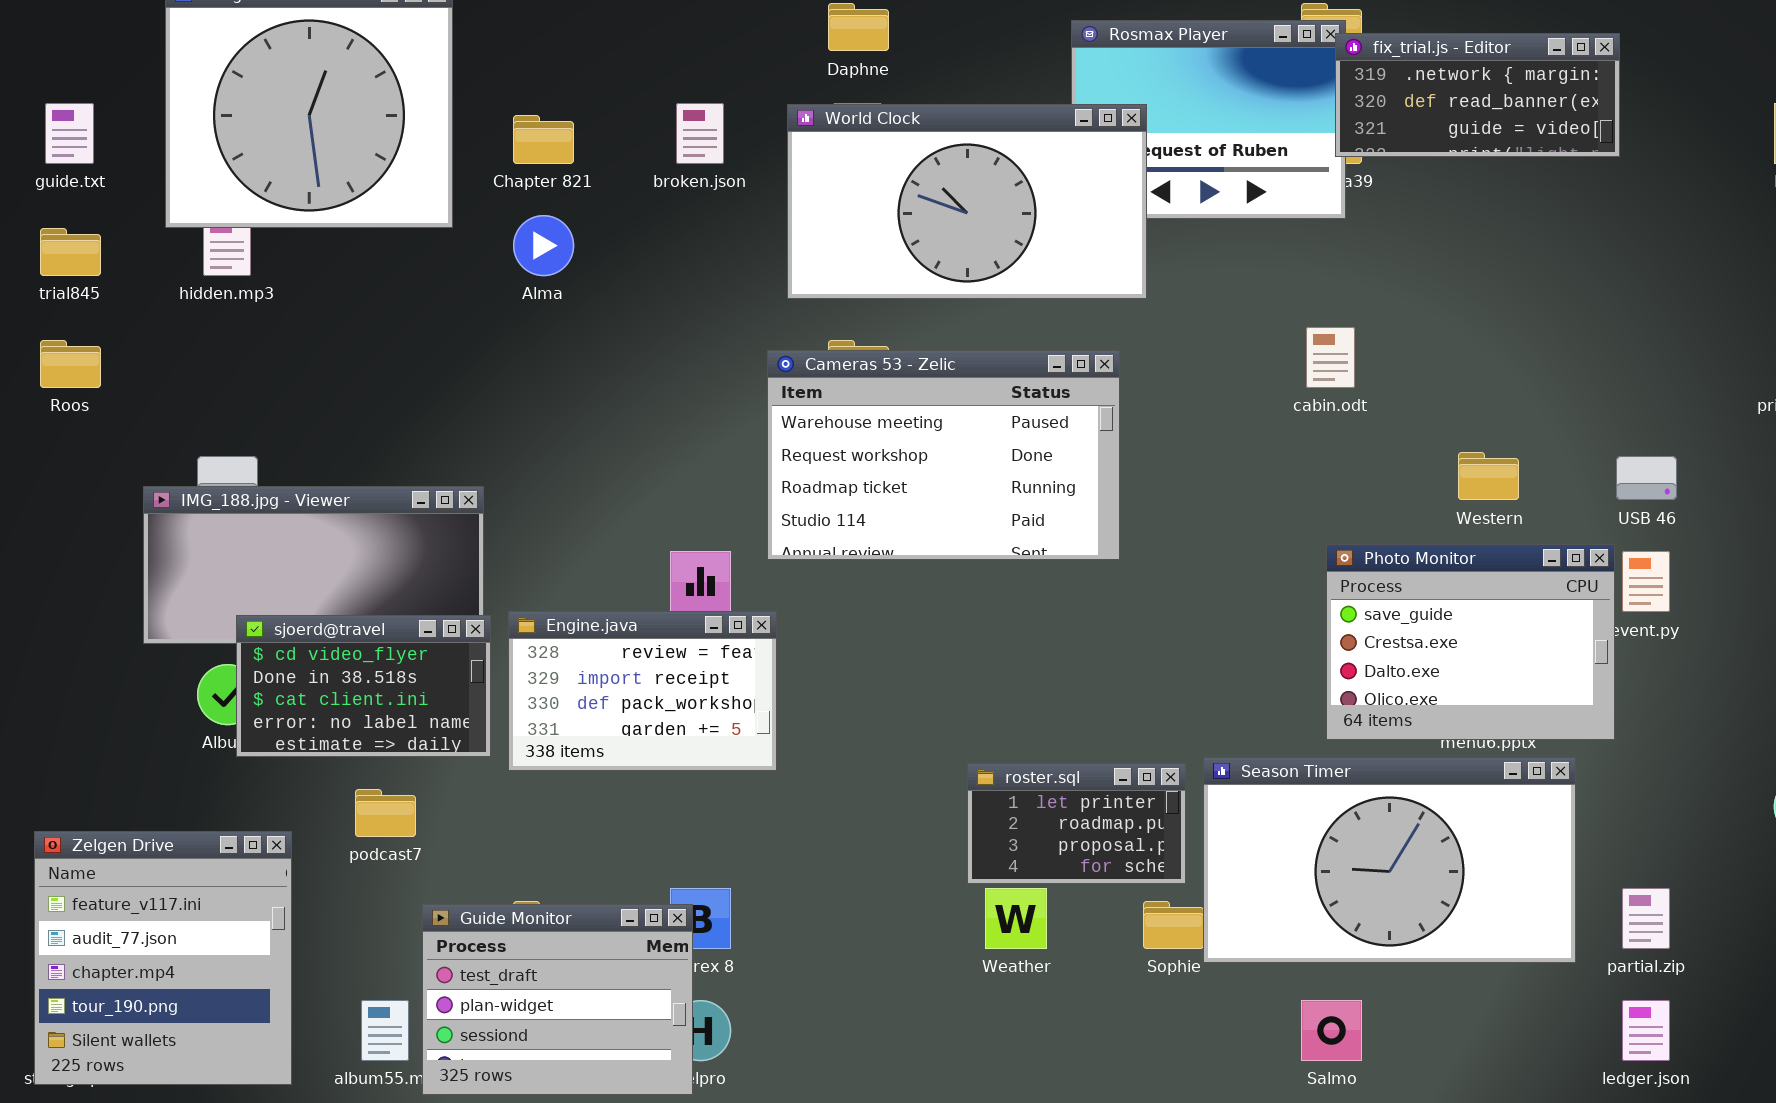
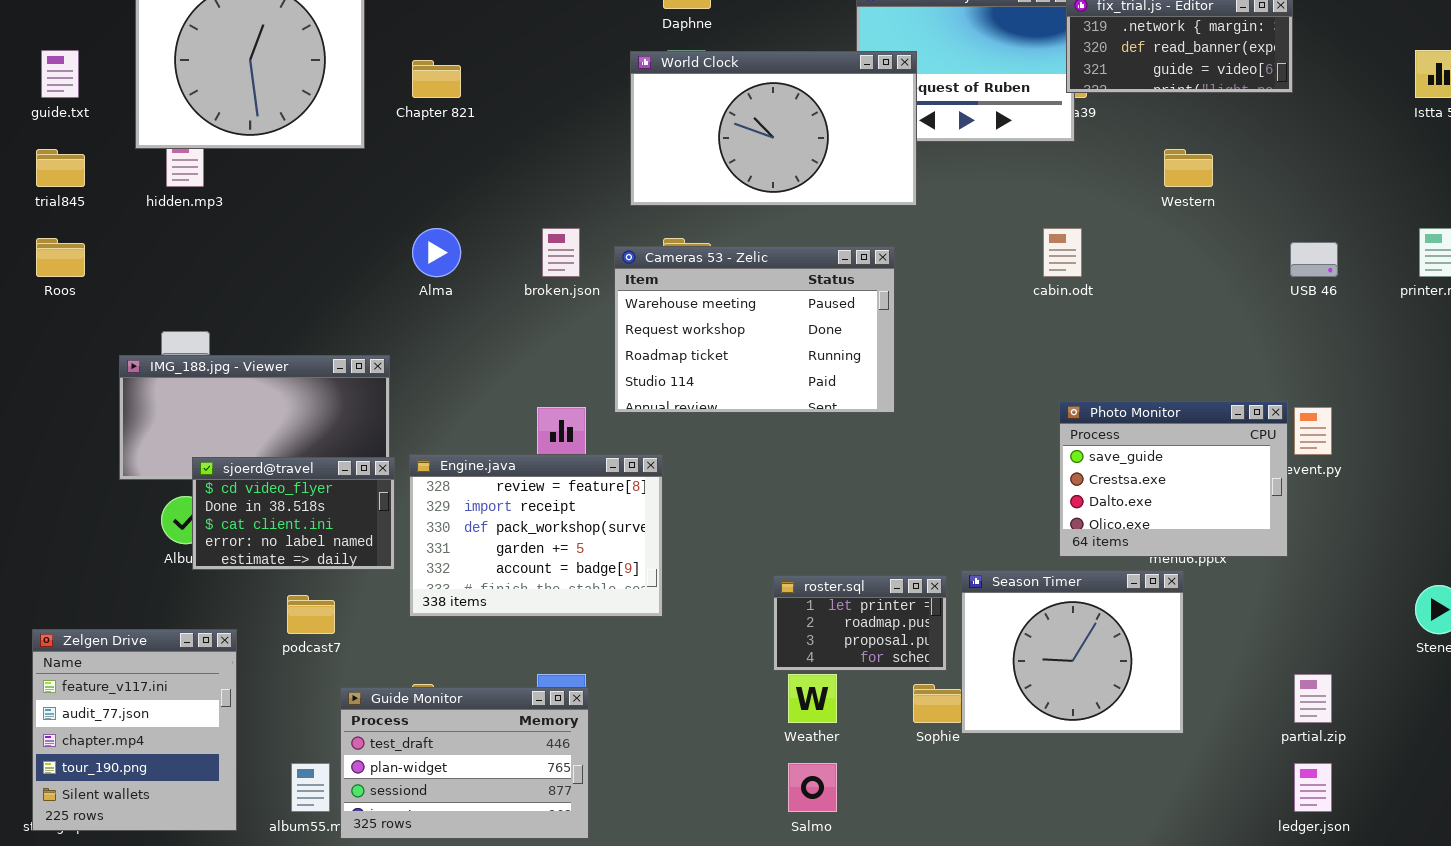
broken.json: [676,103,724,164] -> [542,228,580,277], moved
Alma: [513,215,574,276] -> [412,228,461,277], moved
Western: [1458,452,1519,500] -> [1164,149,1213,187], moved
USB 46: [1616,456,1677,500] -> [1290,242,1338,277], moved
Engine.java: [508,611,777,771] -> [409,454,663,617], resized
Season Timer: [1203,757,1576,963] -> [961,570,1184,734], resized
Guide Monitor: [422,904,693,1095] -> [340,687,589,839], resized
Salmo: [1301,1000,1362,1061] -> [788,763,837,812], moved

